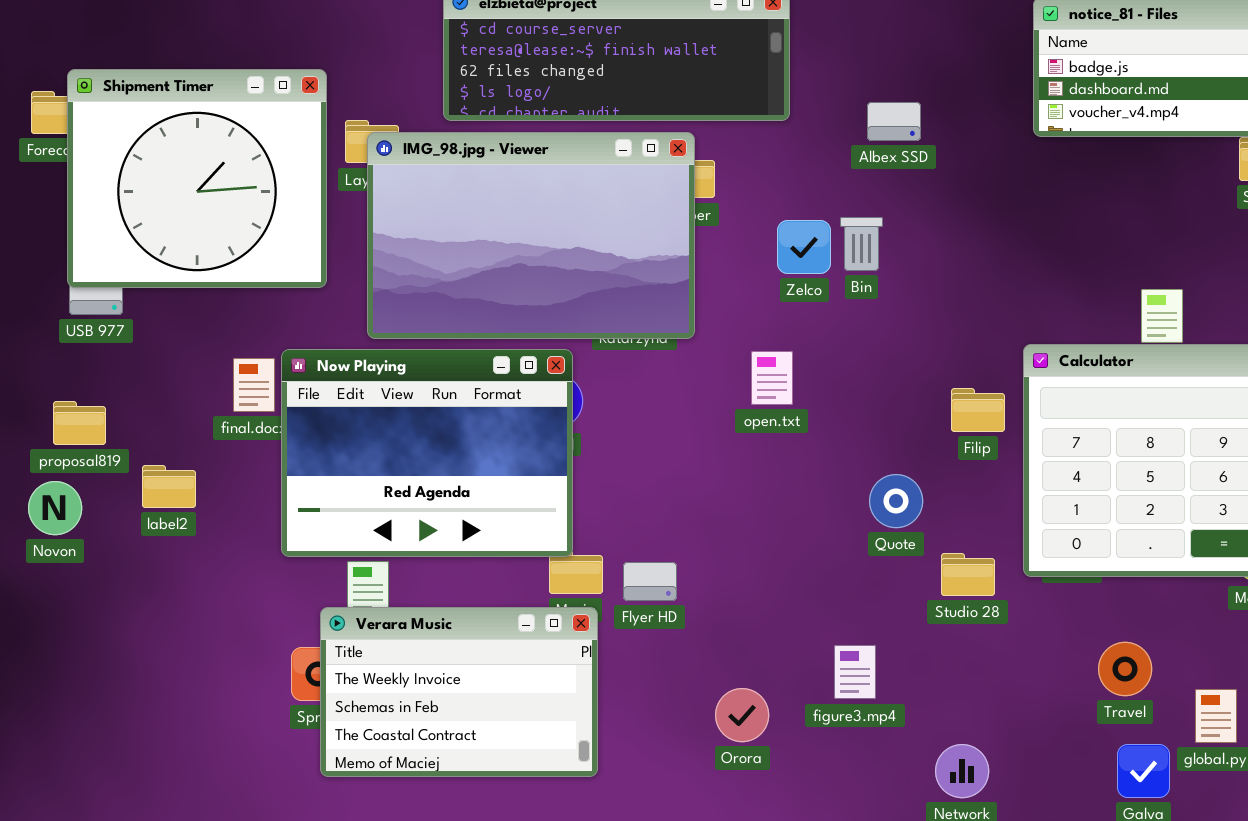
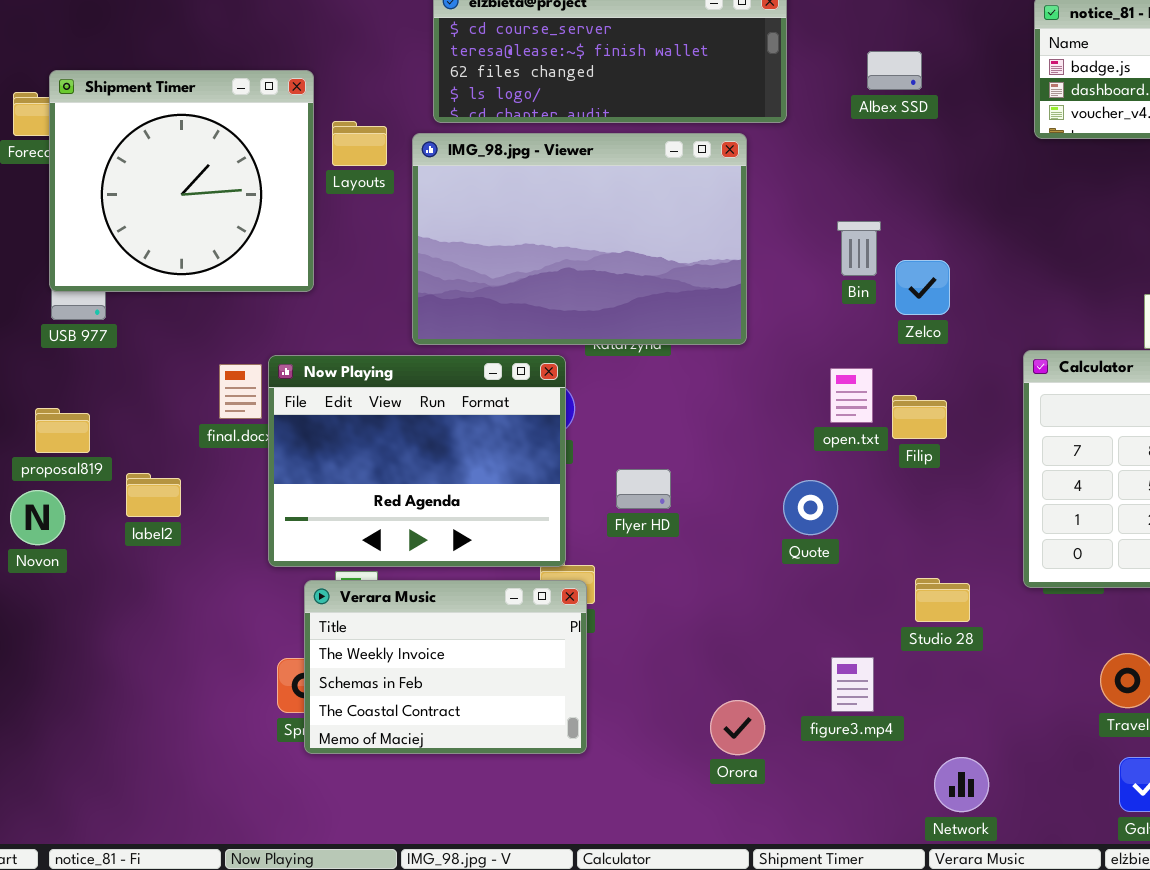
Albex SSD: [867,102,921,141] -> [867,51,922,90], moved
IMG_98.jpg - Viewer: [367,132,695,339] -> [412,133,747,345], moved
Zelco: [777,220,831,274] -> [895,260,950,315], moved
open.txt: [751,351,793,405] -> [830,368,873,423], moved
Filip: [951,388,1005,432] -> [892,395,947,439], moved
Quote: [869,474,923,528] -> [783,480,838,535], moved
Studio 28: [941,553,995,596] -> [915,578,970,622], moved
Flyer HD: [623,562,677,601] -> [616,469,671,509], moved
Verara Music: [320,607,598,777] -> [304,580,587,754], moved

